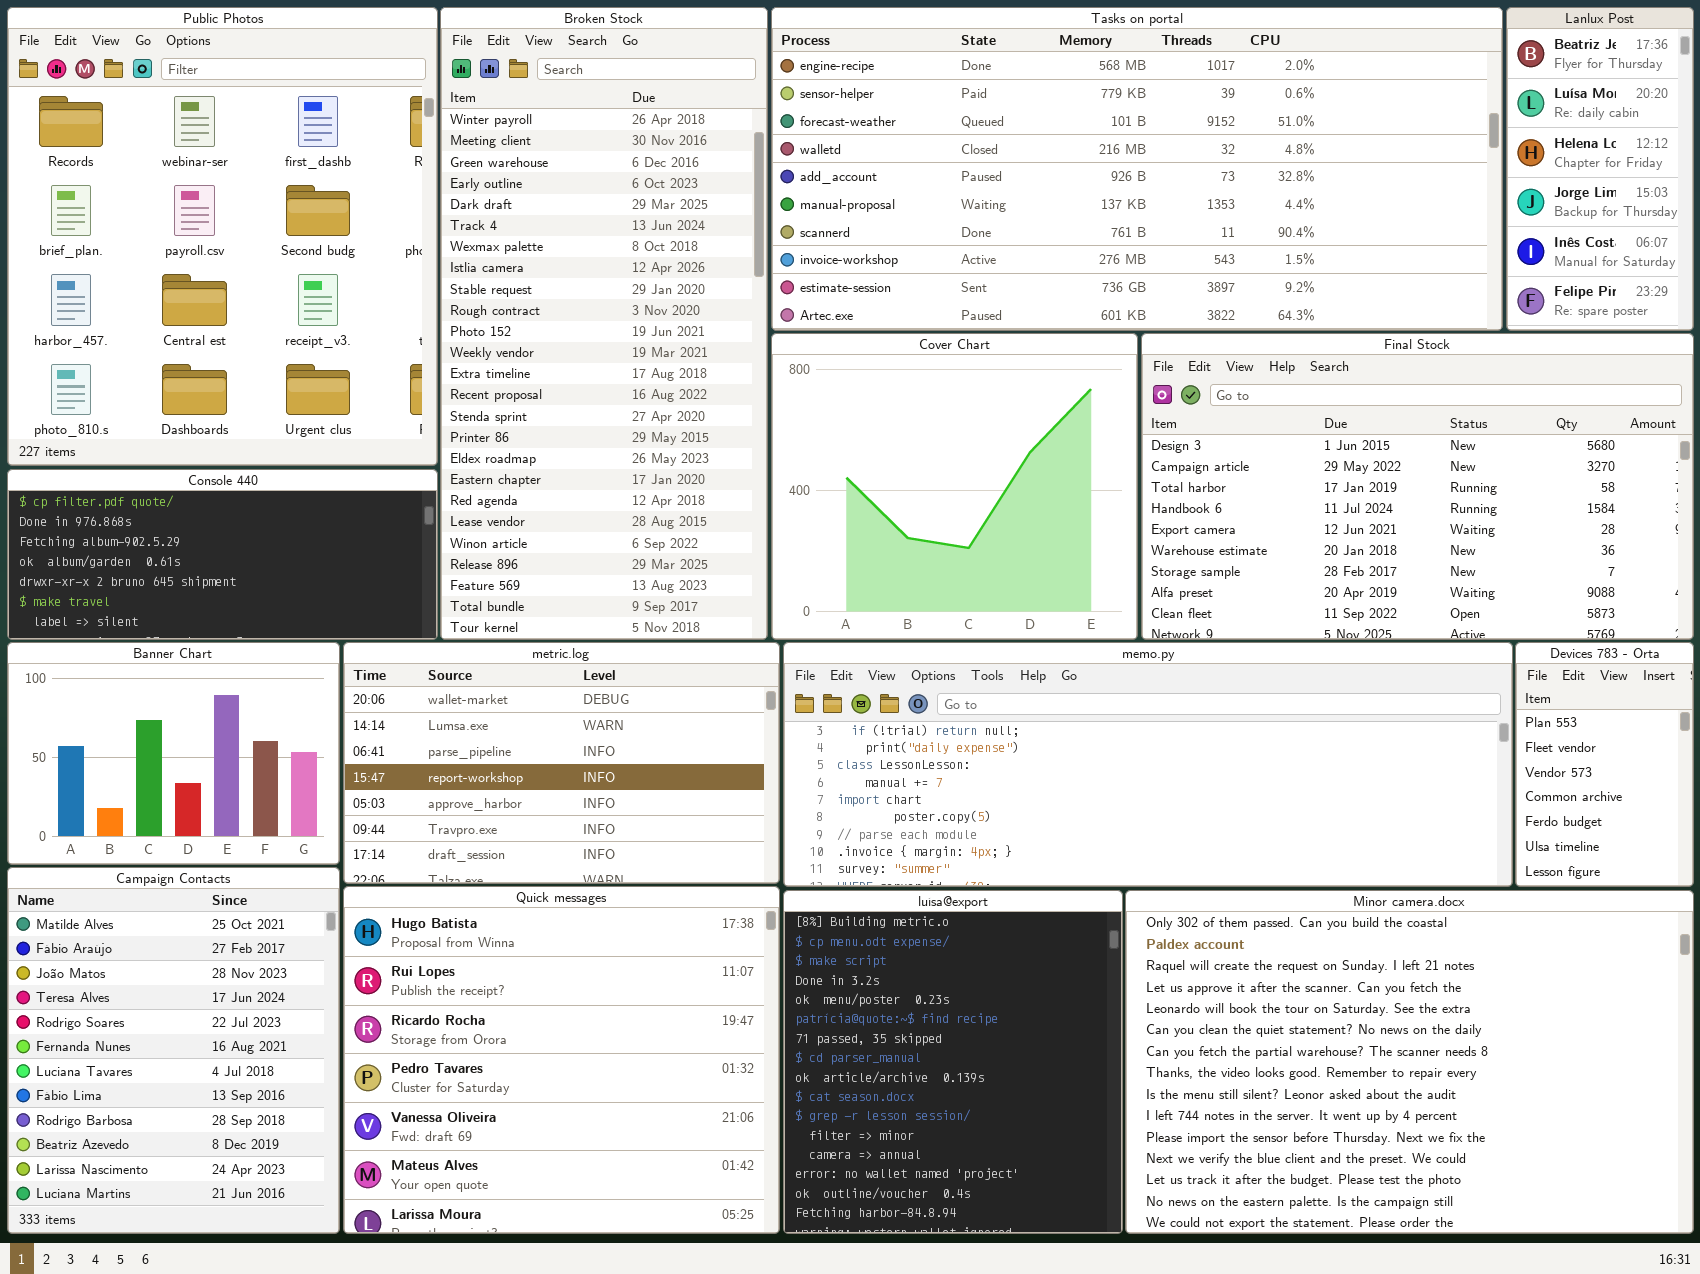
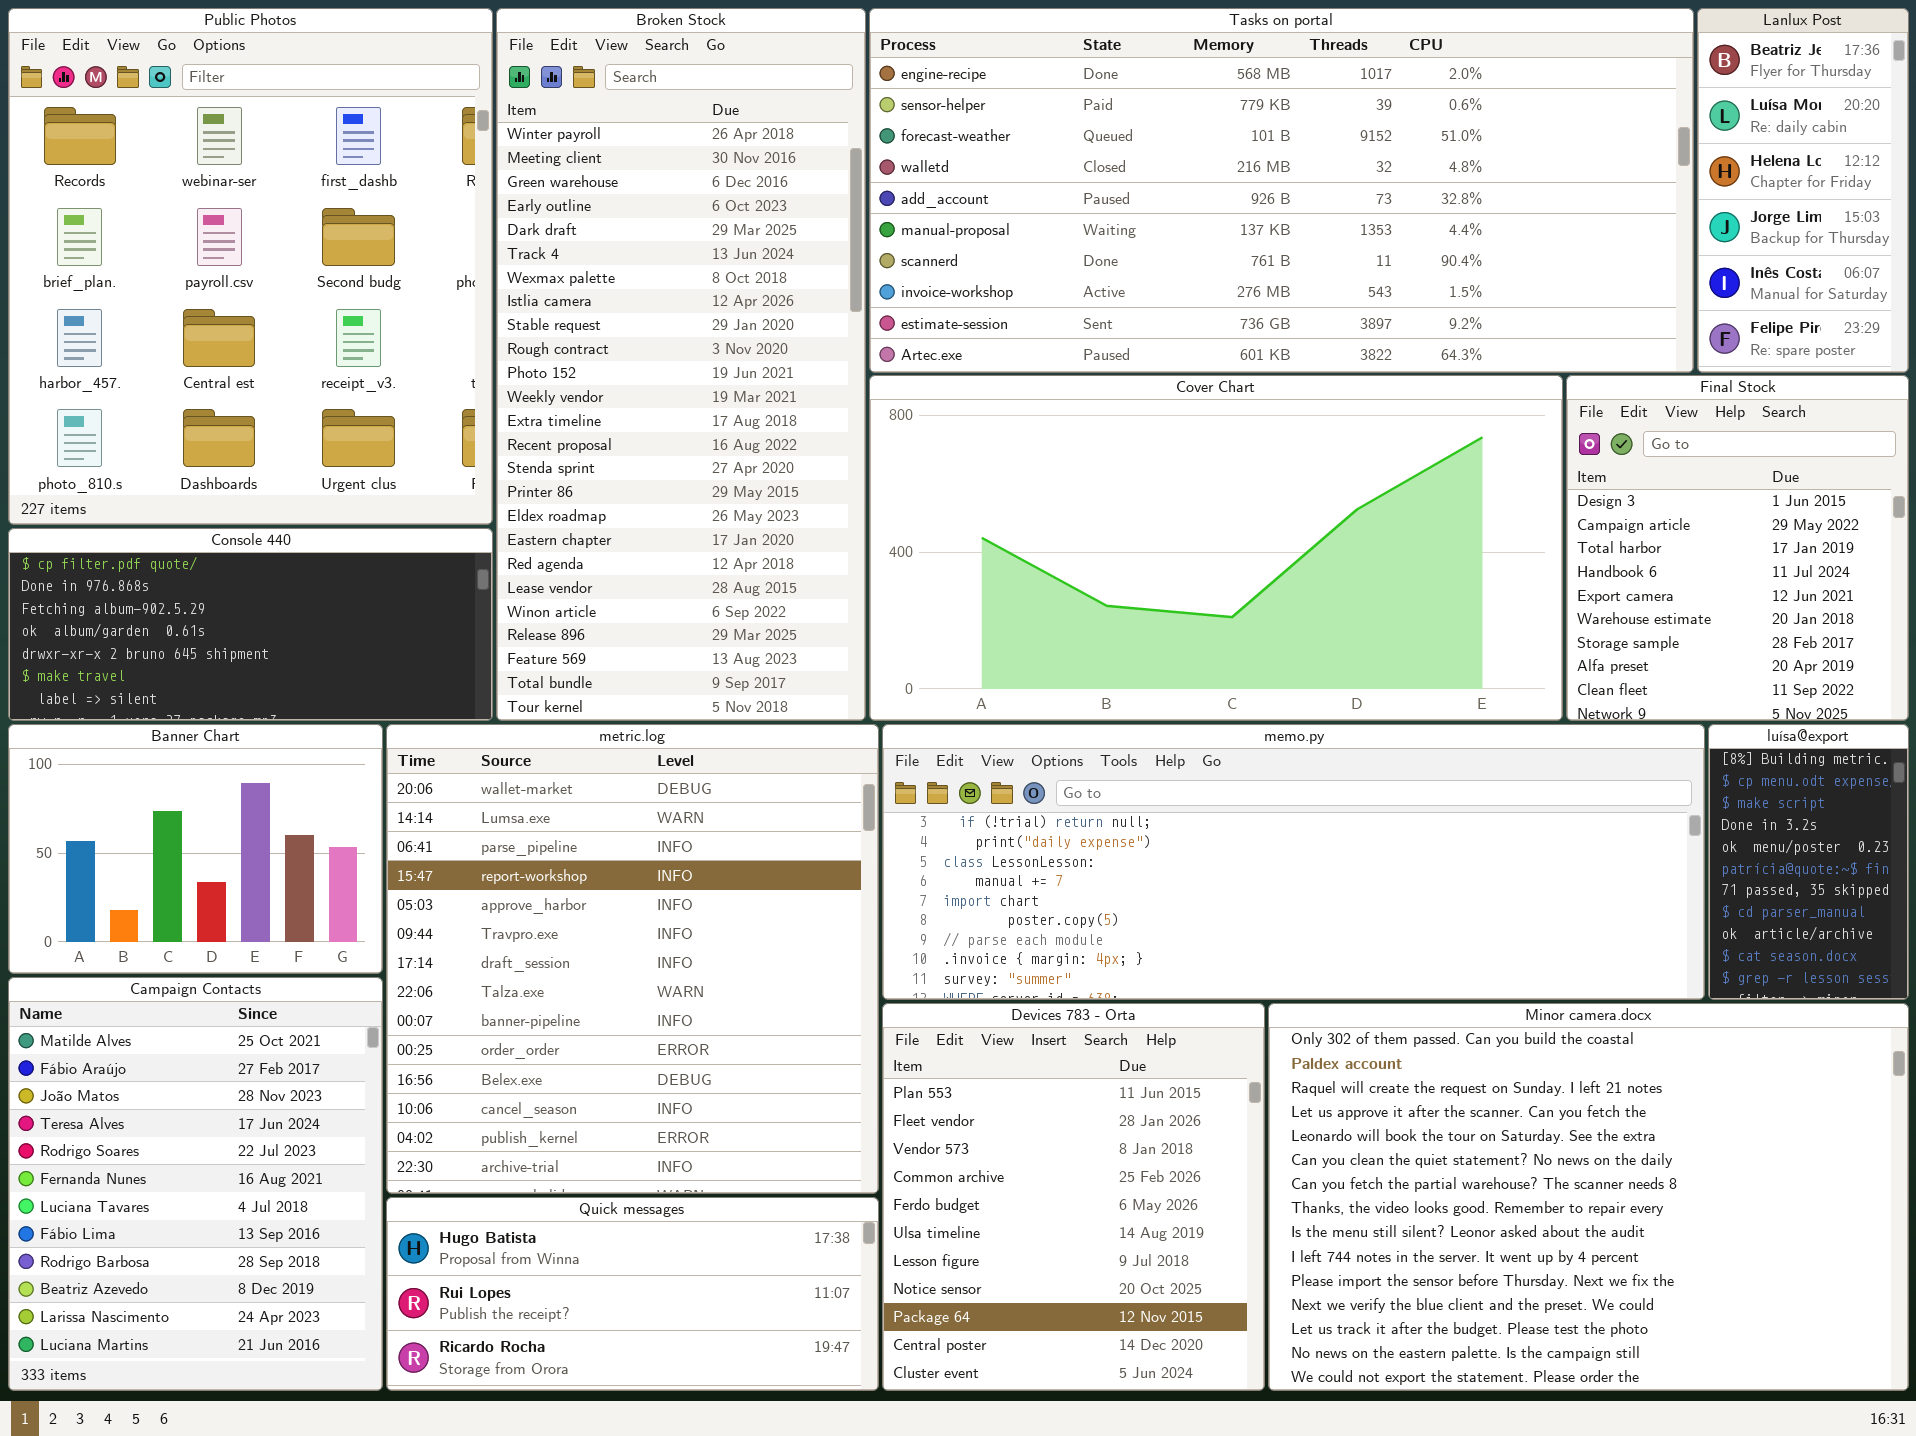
Cover Chart: [771,333,1138,640] -> [869,375,1563,721], resized
Final Stock: [1141,333,1694,640] -> [1566,375,1909,721], resized
metric.log: [343,642,780,884] -> [386,724,879,1194], resized
Devices 783 - Orta: [1515,642,1694,887] -> [882,1003,1265,1391], moved, resized
Quick messages: [343,886,780,1234] -> [386,1197,879,1391], resized
luísa@export: [783,890,1123,1234] -> [1708,724,1909,1000], moved, resized

